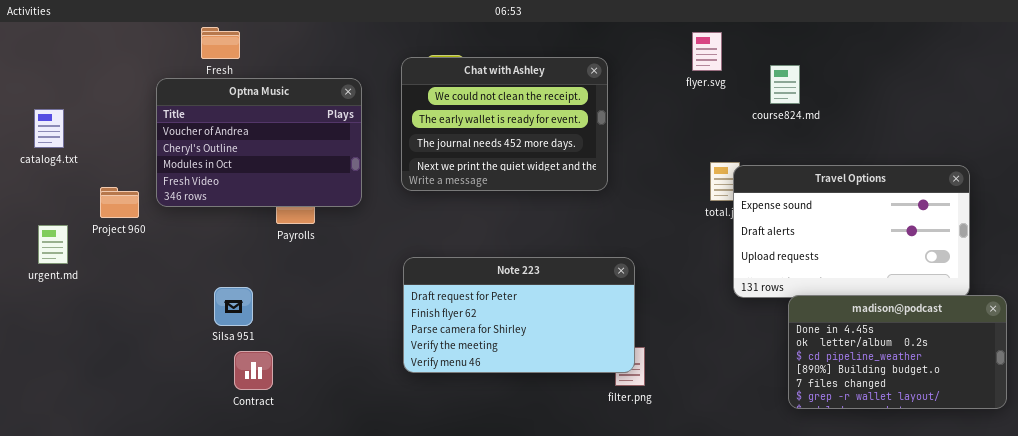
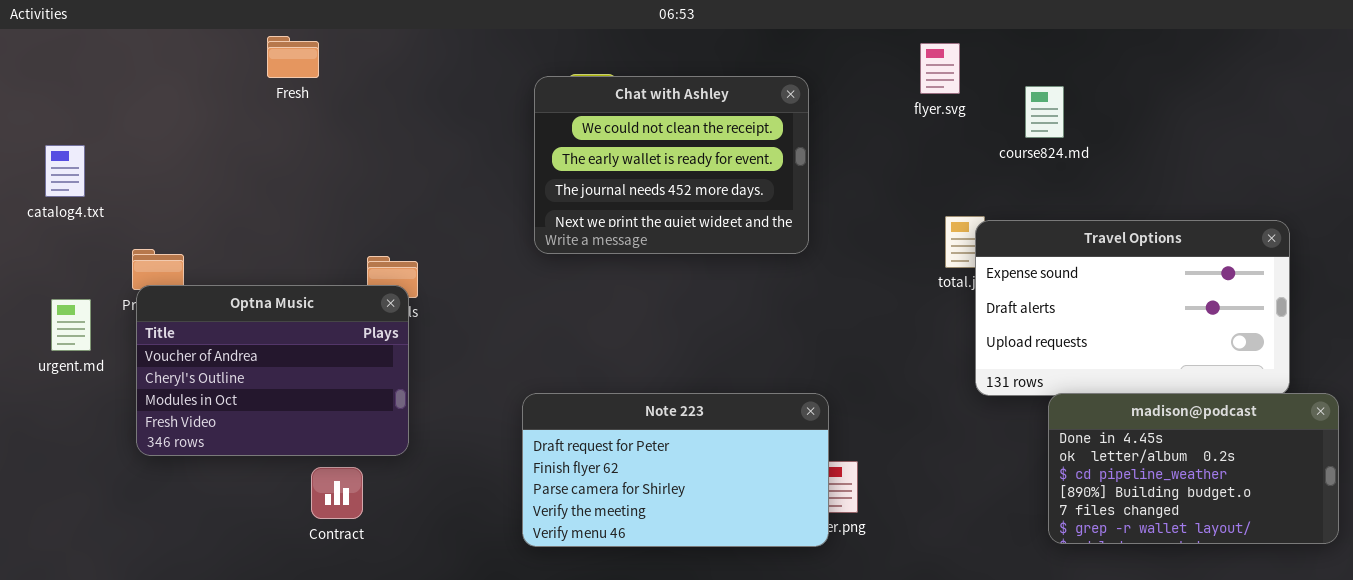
Optna Music: [156,78,362,207] -> [136,285,409,456], moved
Note 223: [403,257,635,373] -> [522,393,829,547], moved

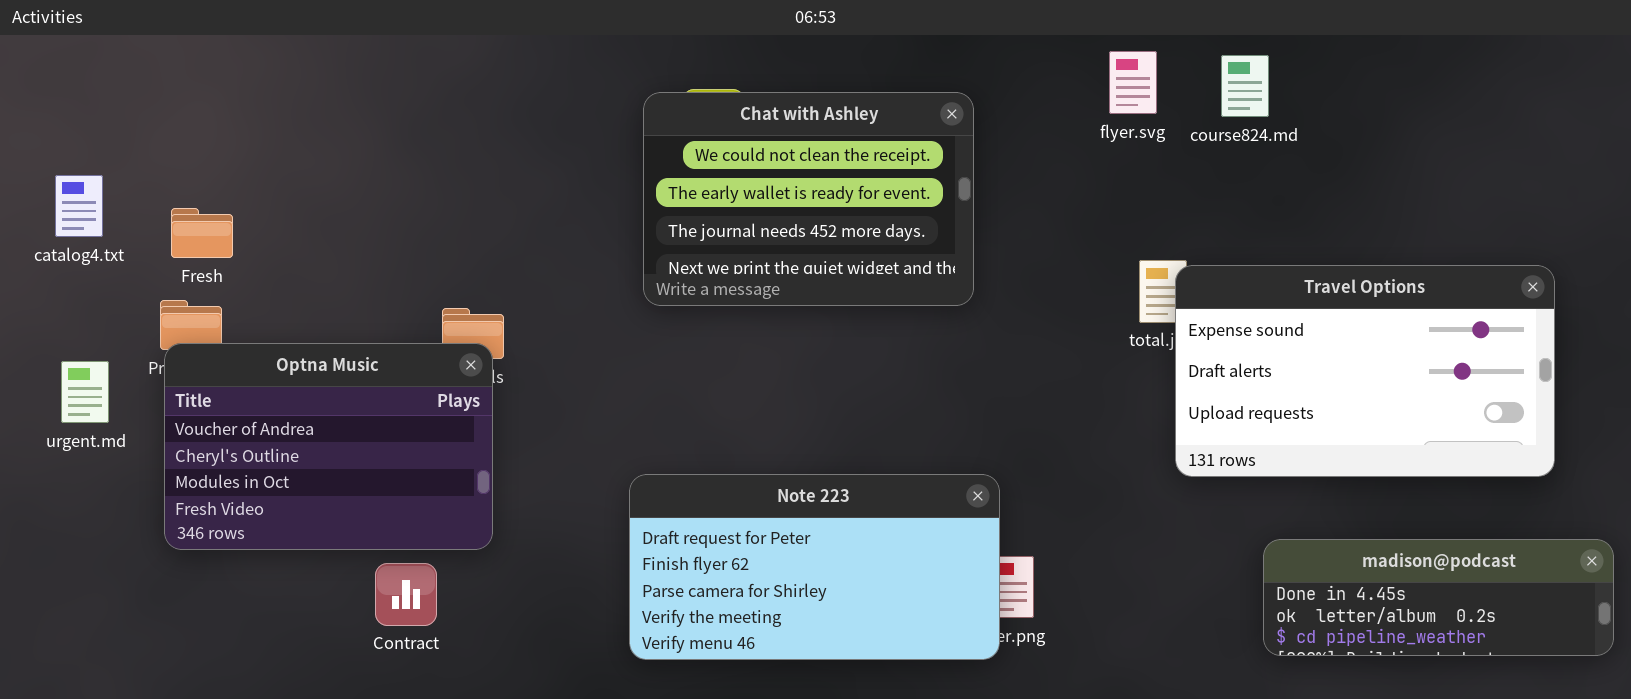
Fresh: [267,36,319,78] -> [171,208,233,258], moved
course824.md: [1025,86,1064,138] -> [1221,55,1269,117], moved
madison@podcast: [1048,393,1339,544] -> [1263,539,1614,656], resized

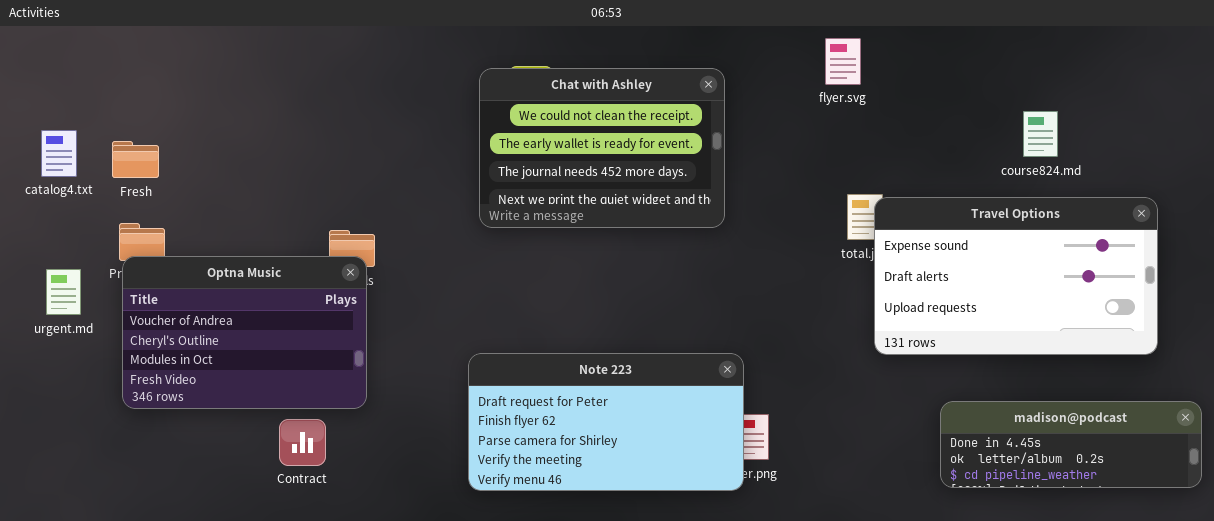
course824.md: [1221,55,1269,117] -> [1023,111,1058,157], moved
Fresh: [171,208,233,258] -> [112,141,159,178], moved

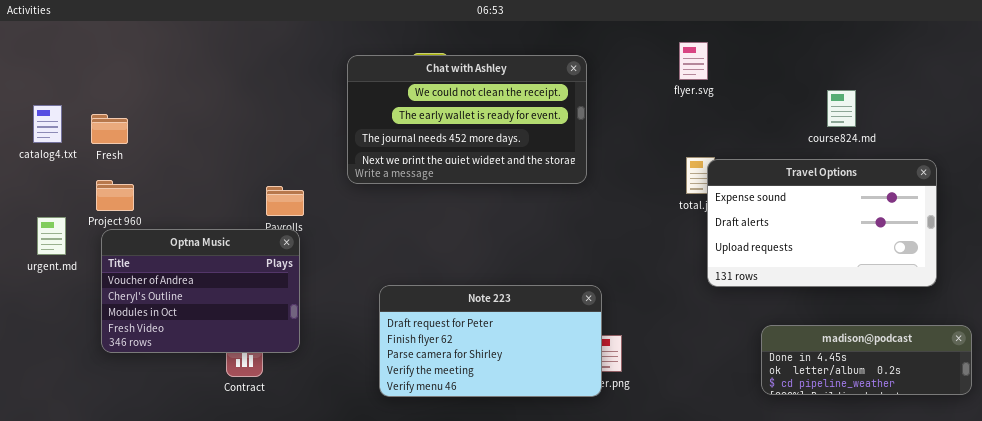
flyer.svg: [825,38,861,85] -> [679,42,708,80], moved
Chat with Ashley: [479,68,725,228] -> [347,55,587,184], resized
Optna Music: [122,256,367,409] -> [101,229,300,353], moved

